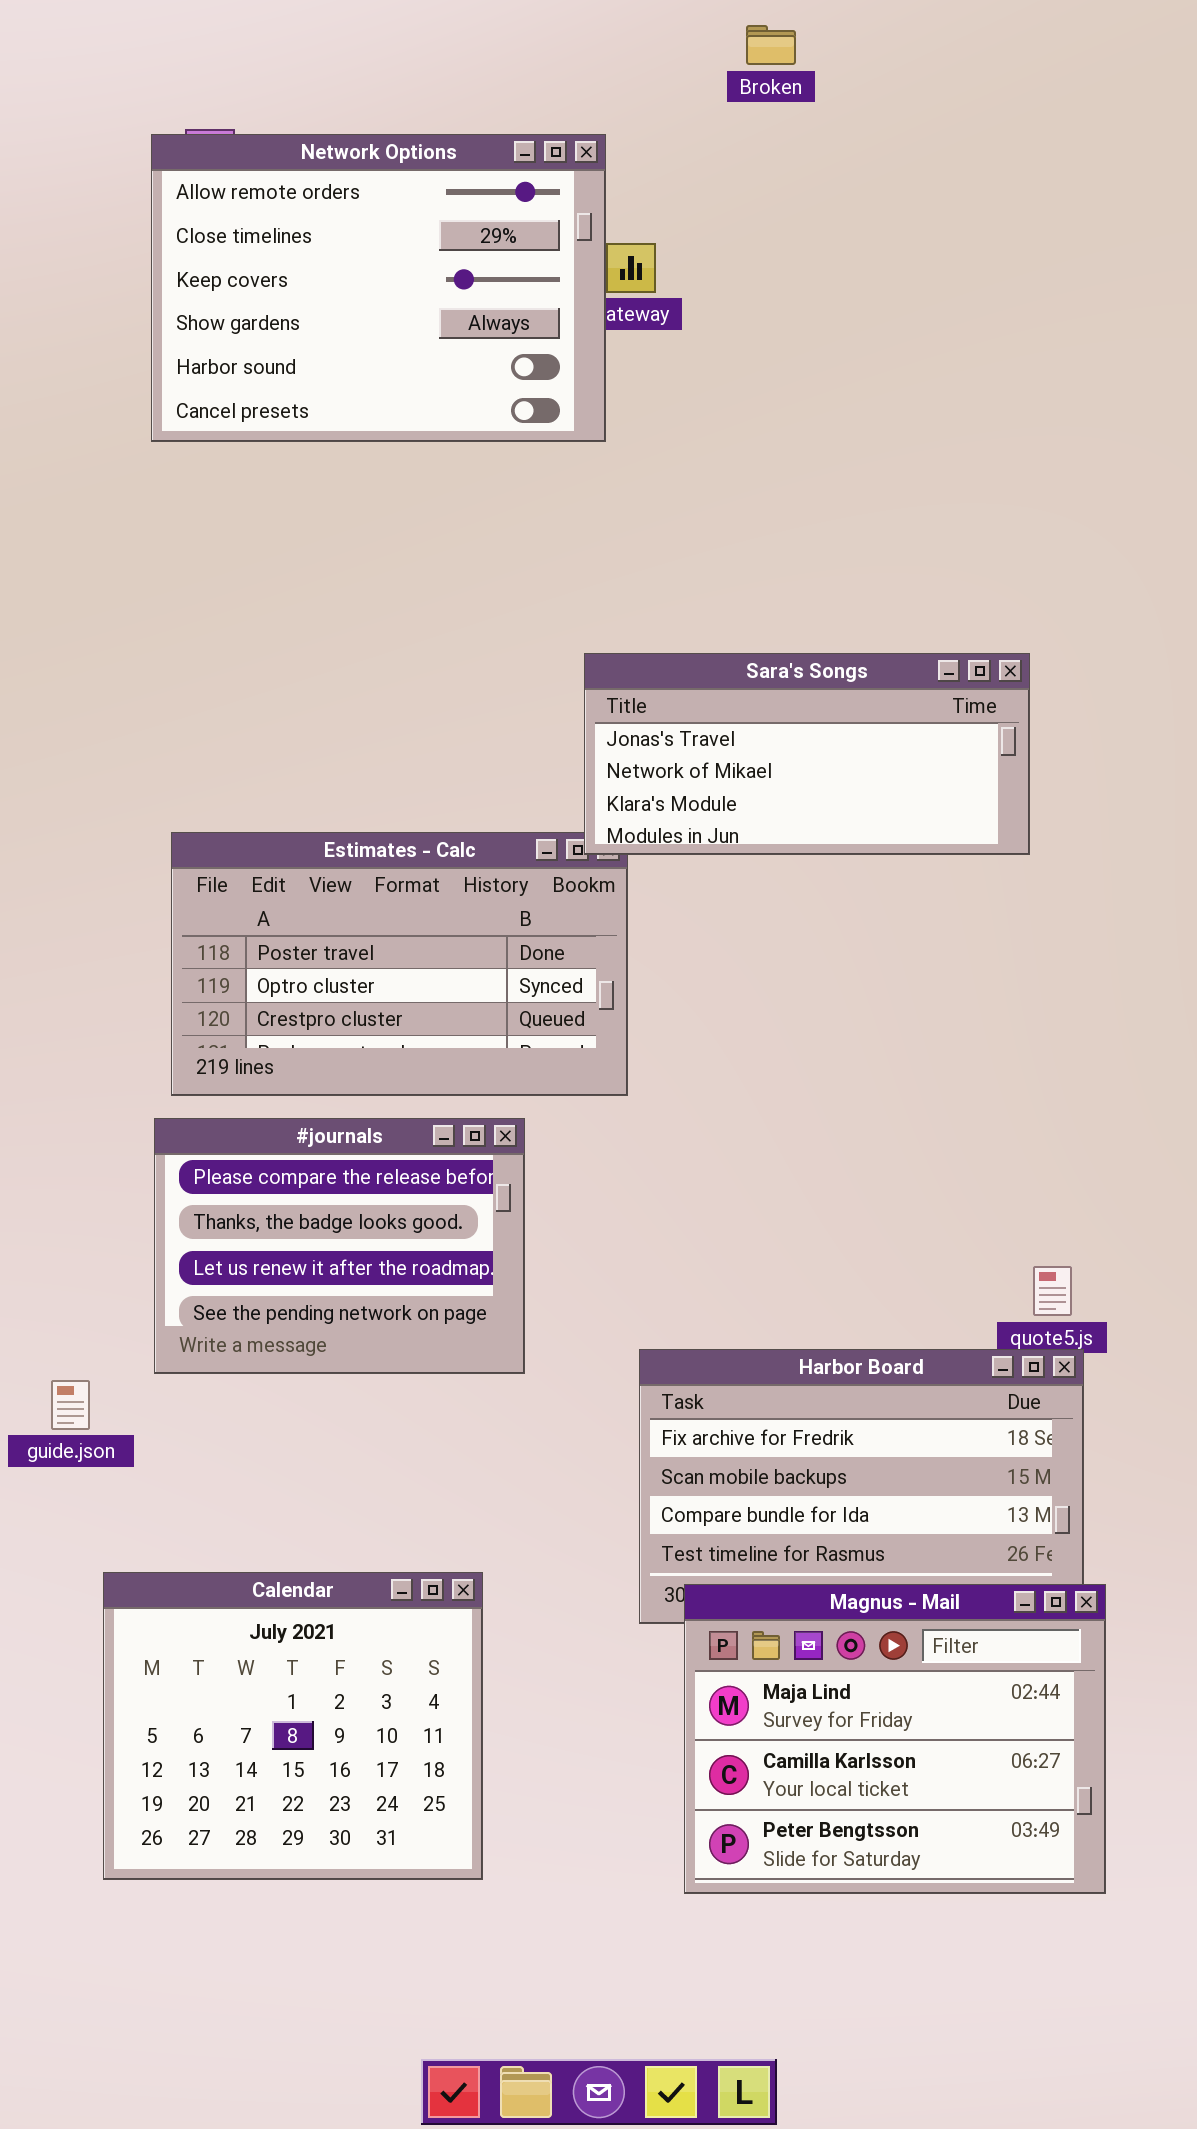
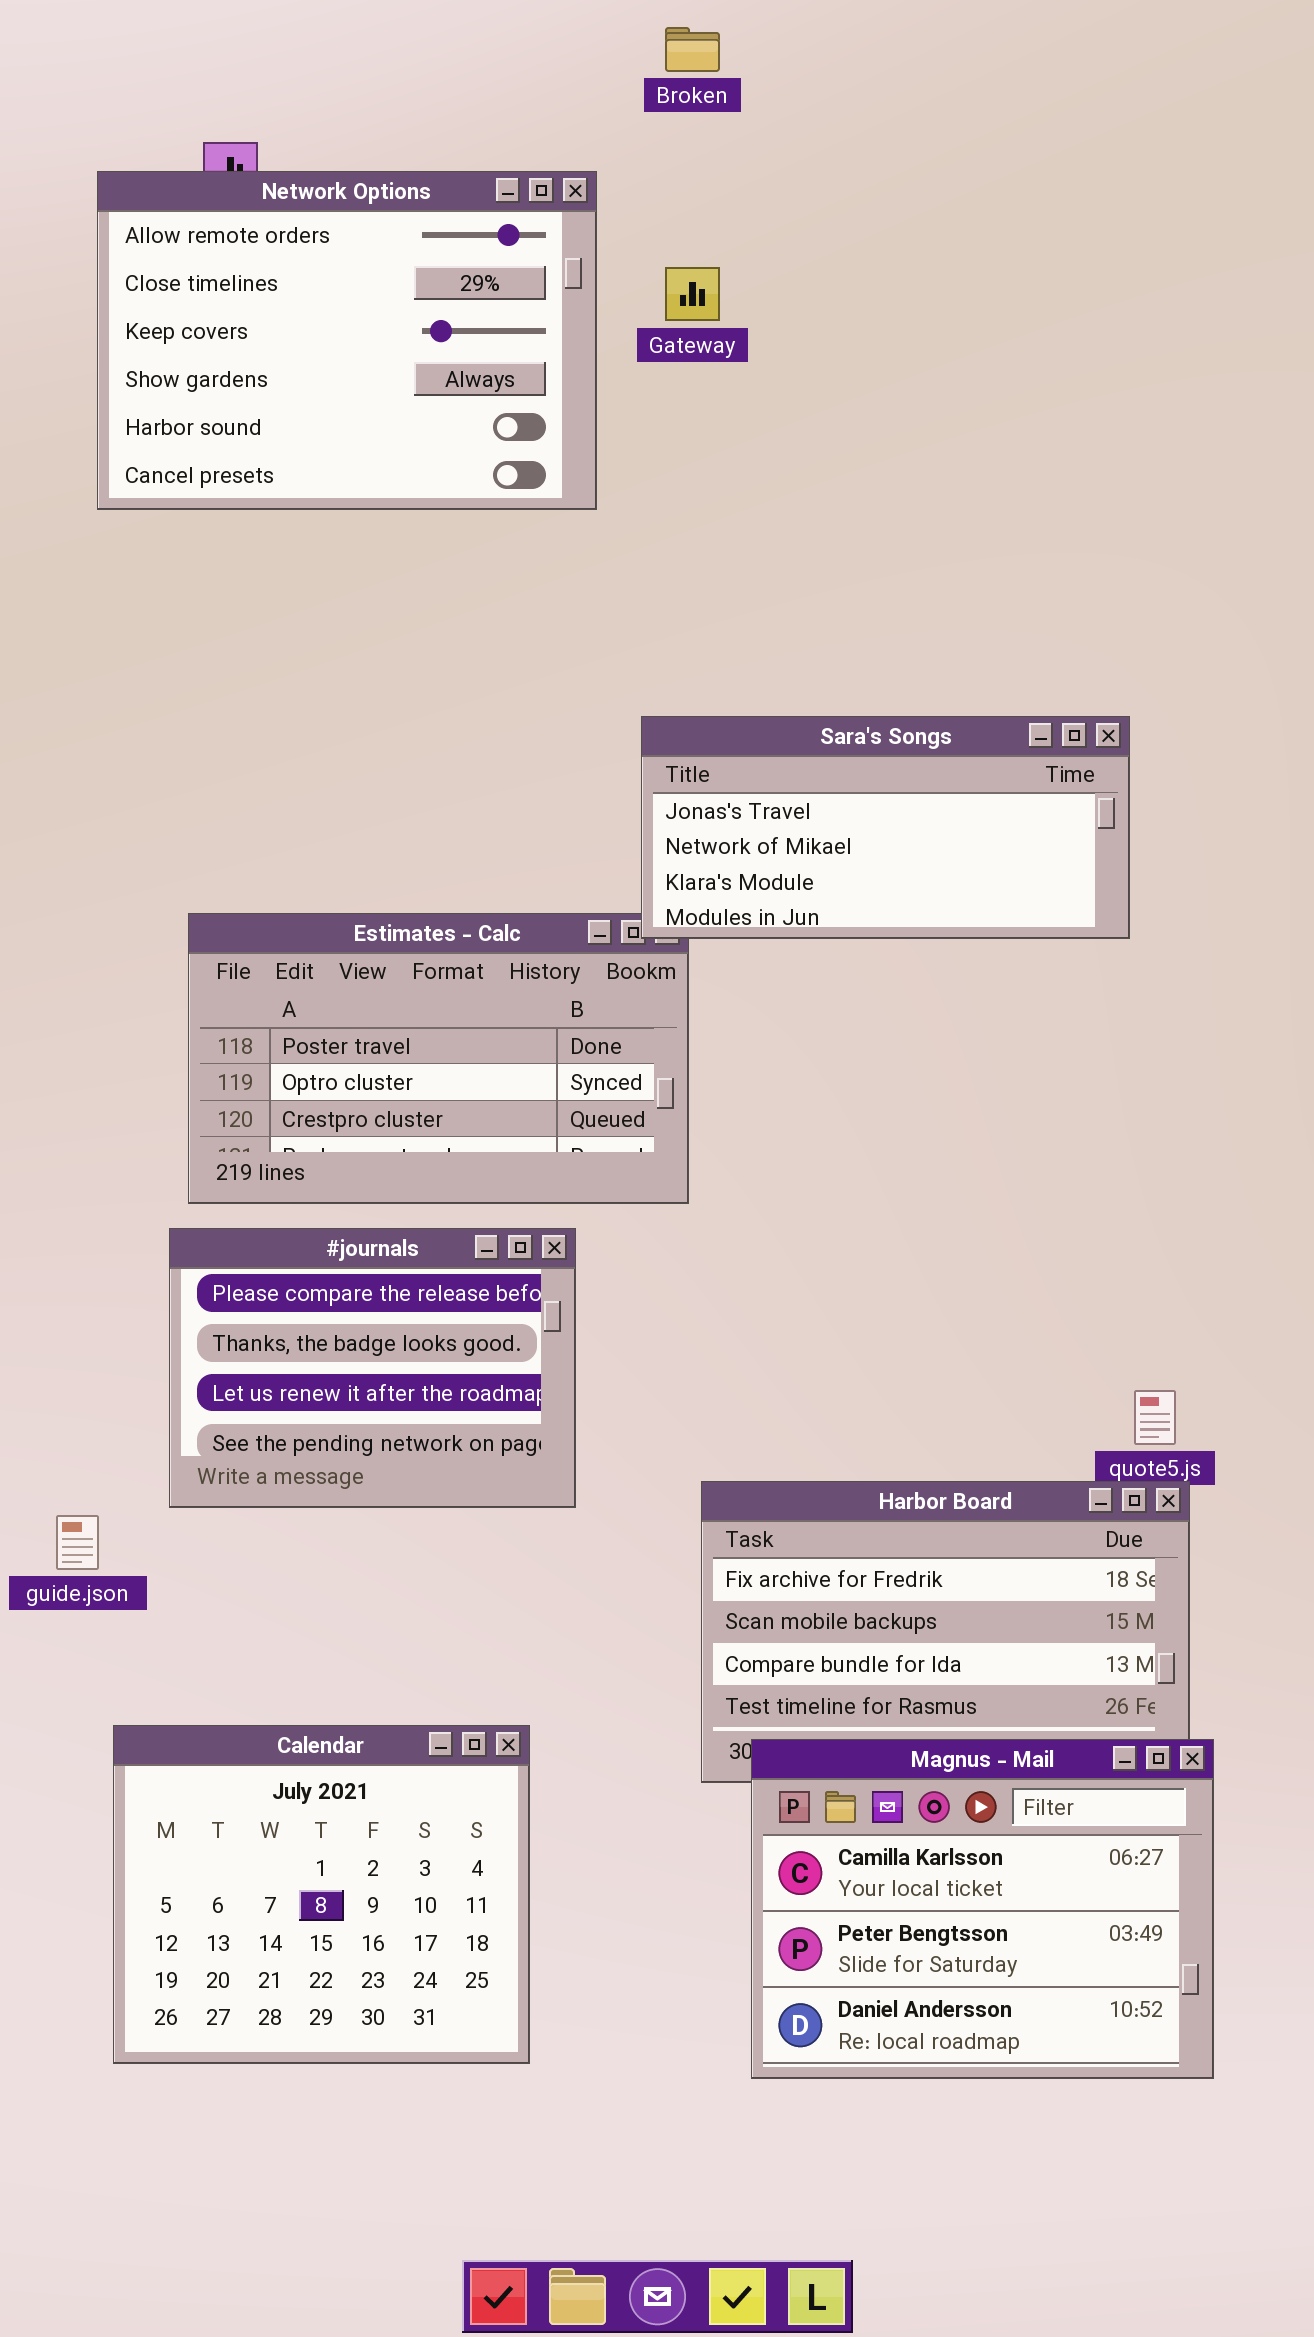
Broken: [746,25,796,65] -> [665,27,720,72], moved
Network Options: [151,134,606,442] -> [97,171,597,510], moved
Magnus - Mail: [684,1584,1106,1894] -> [751,1739,1214,2079], scrolled down 1 row

